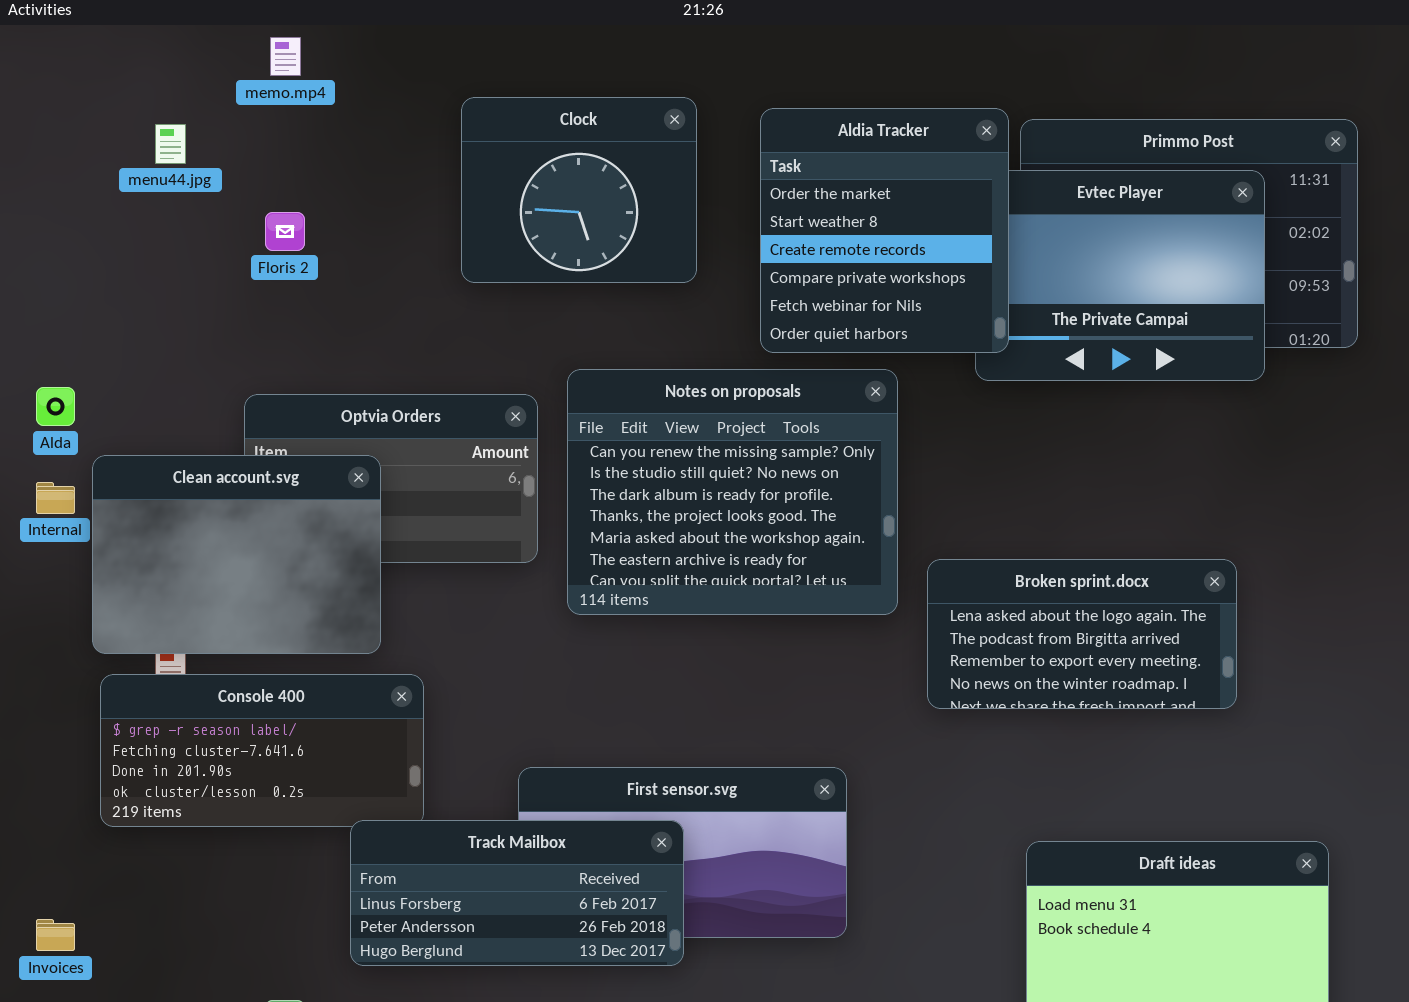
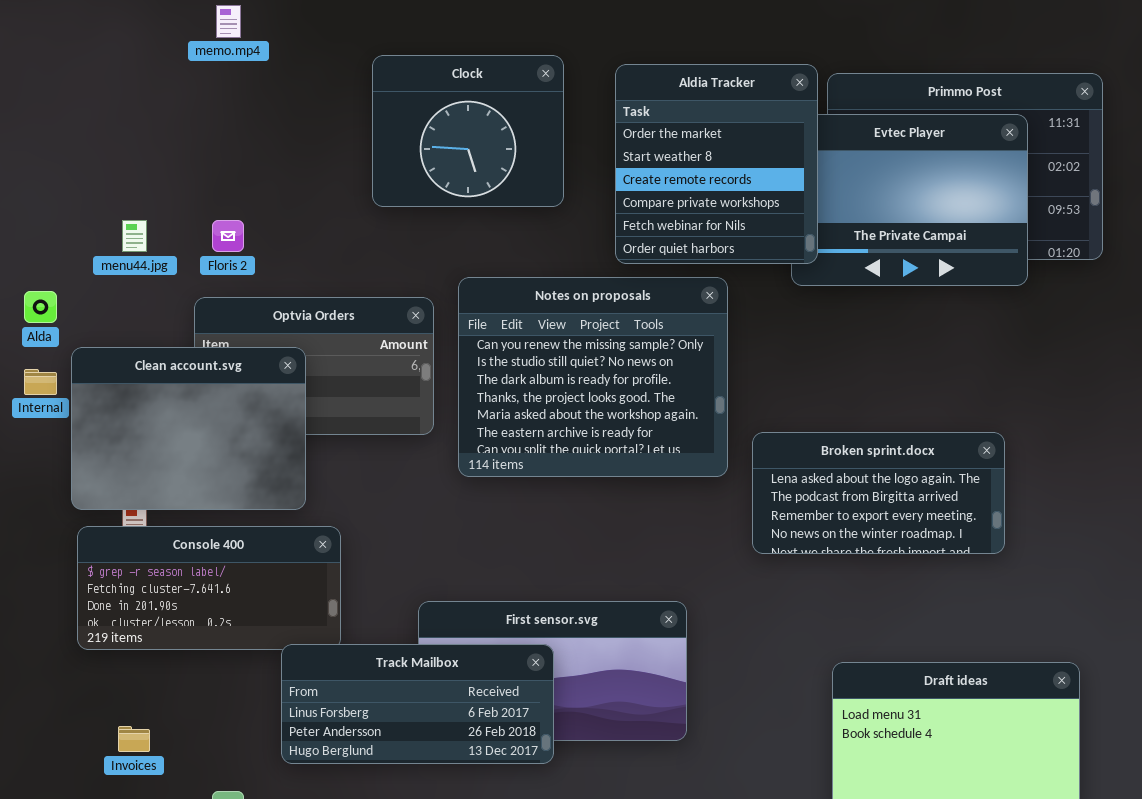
menu44.jpg: [155,124,186,164] -> [122,220,147,252], moved
Floris 2: [265,212,305,251] -> [212,220,244,252], moved
Invoices: [36,919,75,951] -> [118,726,150,752], moved

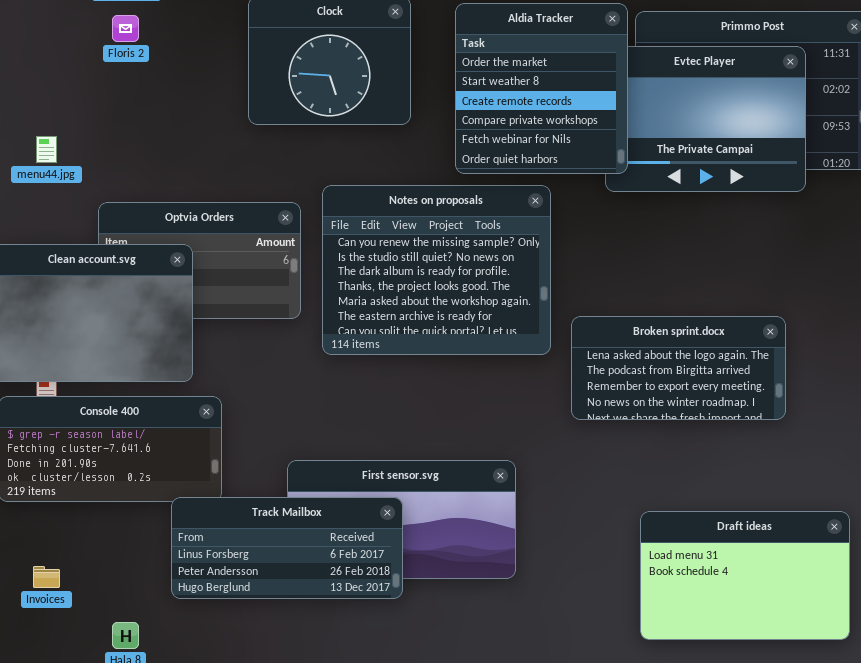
Floris 2: [212,220,244,252] -> [112,15,139,42], moved

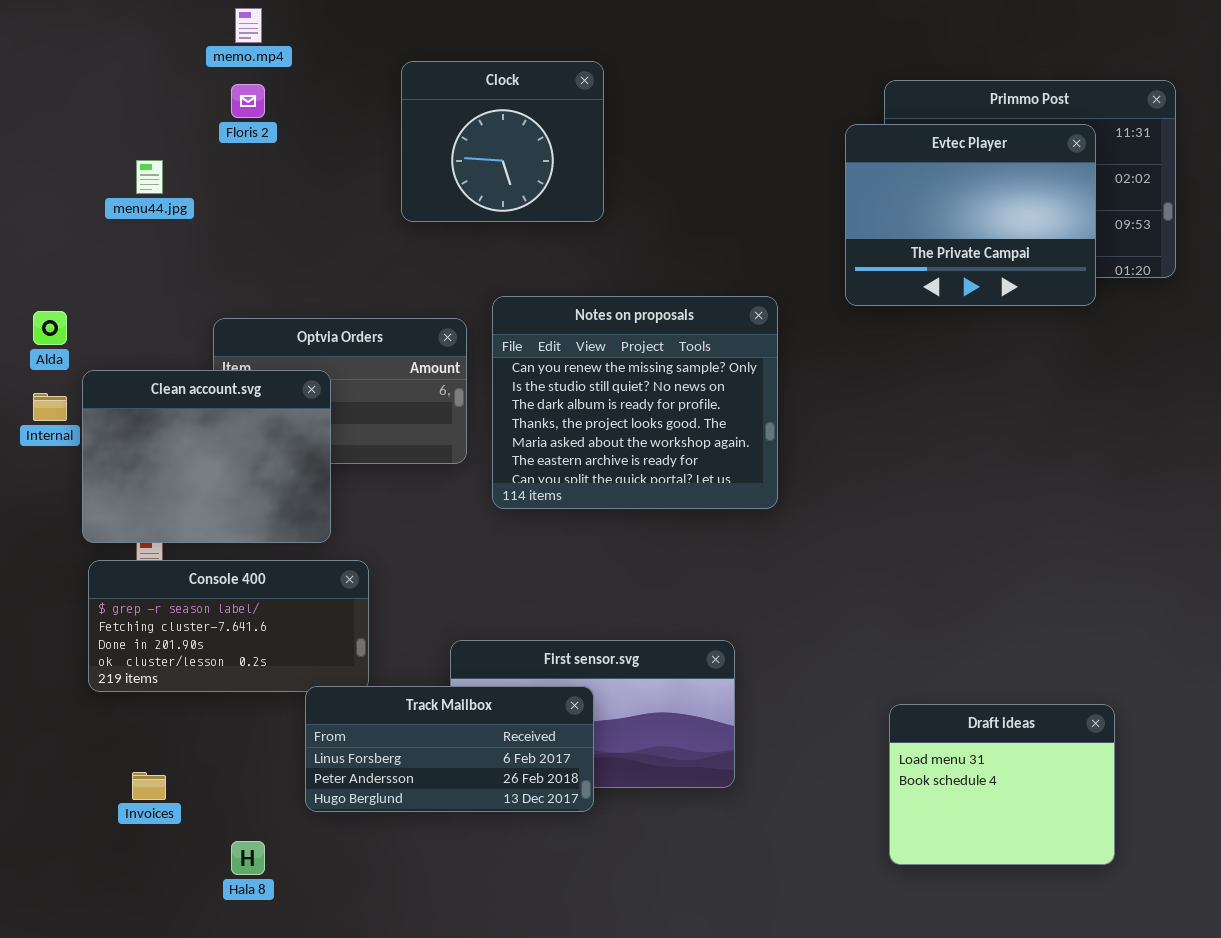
Aldia Tracker: [455,3,628,174] -> none, closed
menu44.jpg: [36,136,57,163] -> [136,160,163,194], moved
Broken sprint.docx: [571,316,786,420] -> none, closed
Draft ideas: [640,511,850,640] -> [889,704,1115,865], resized

